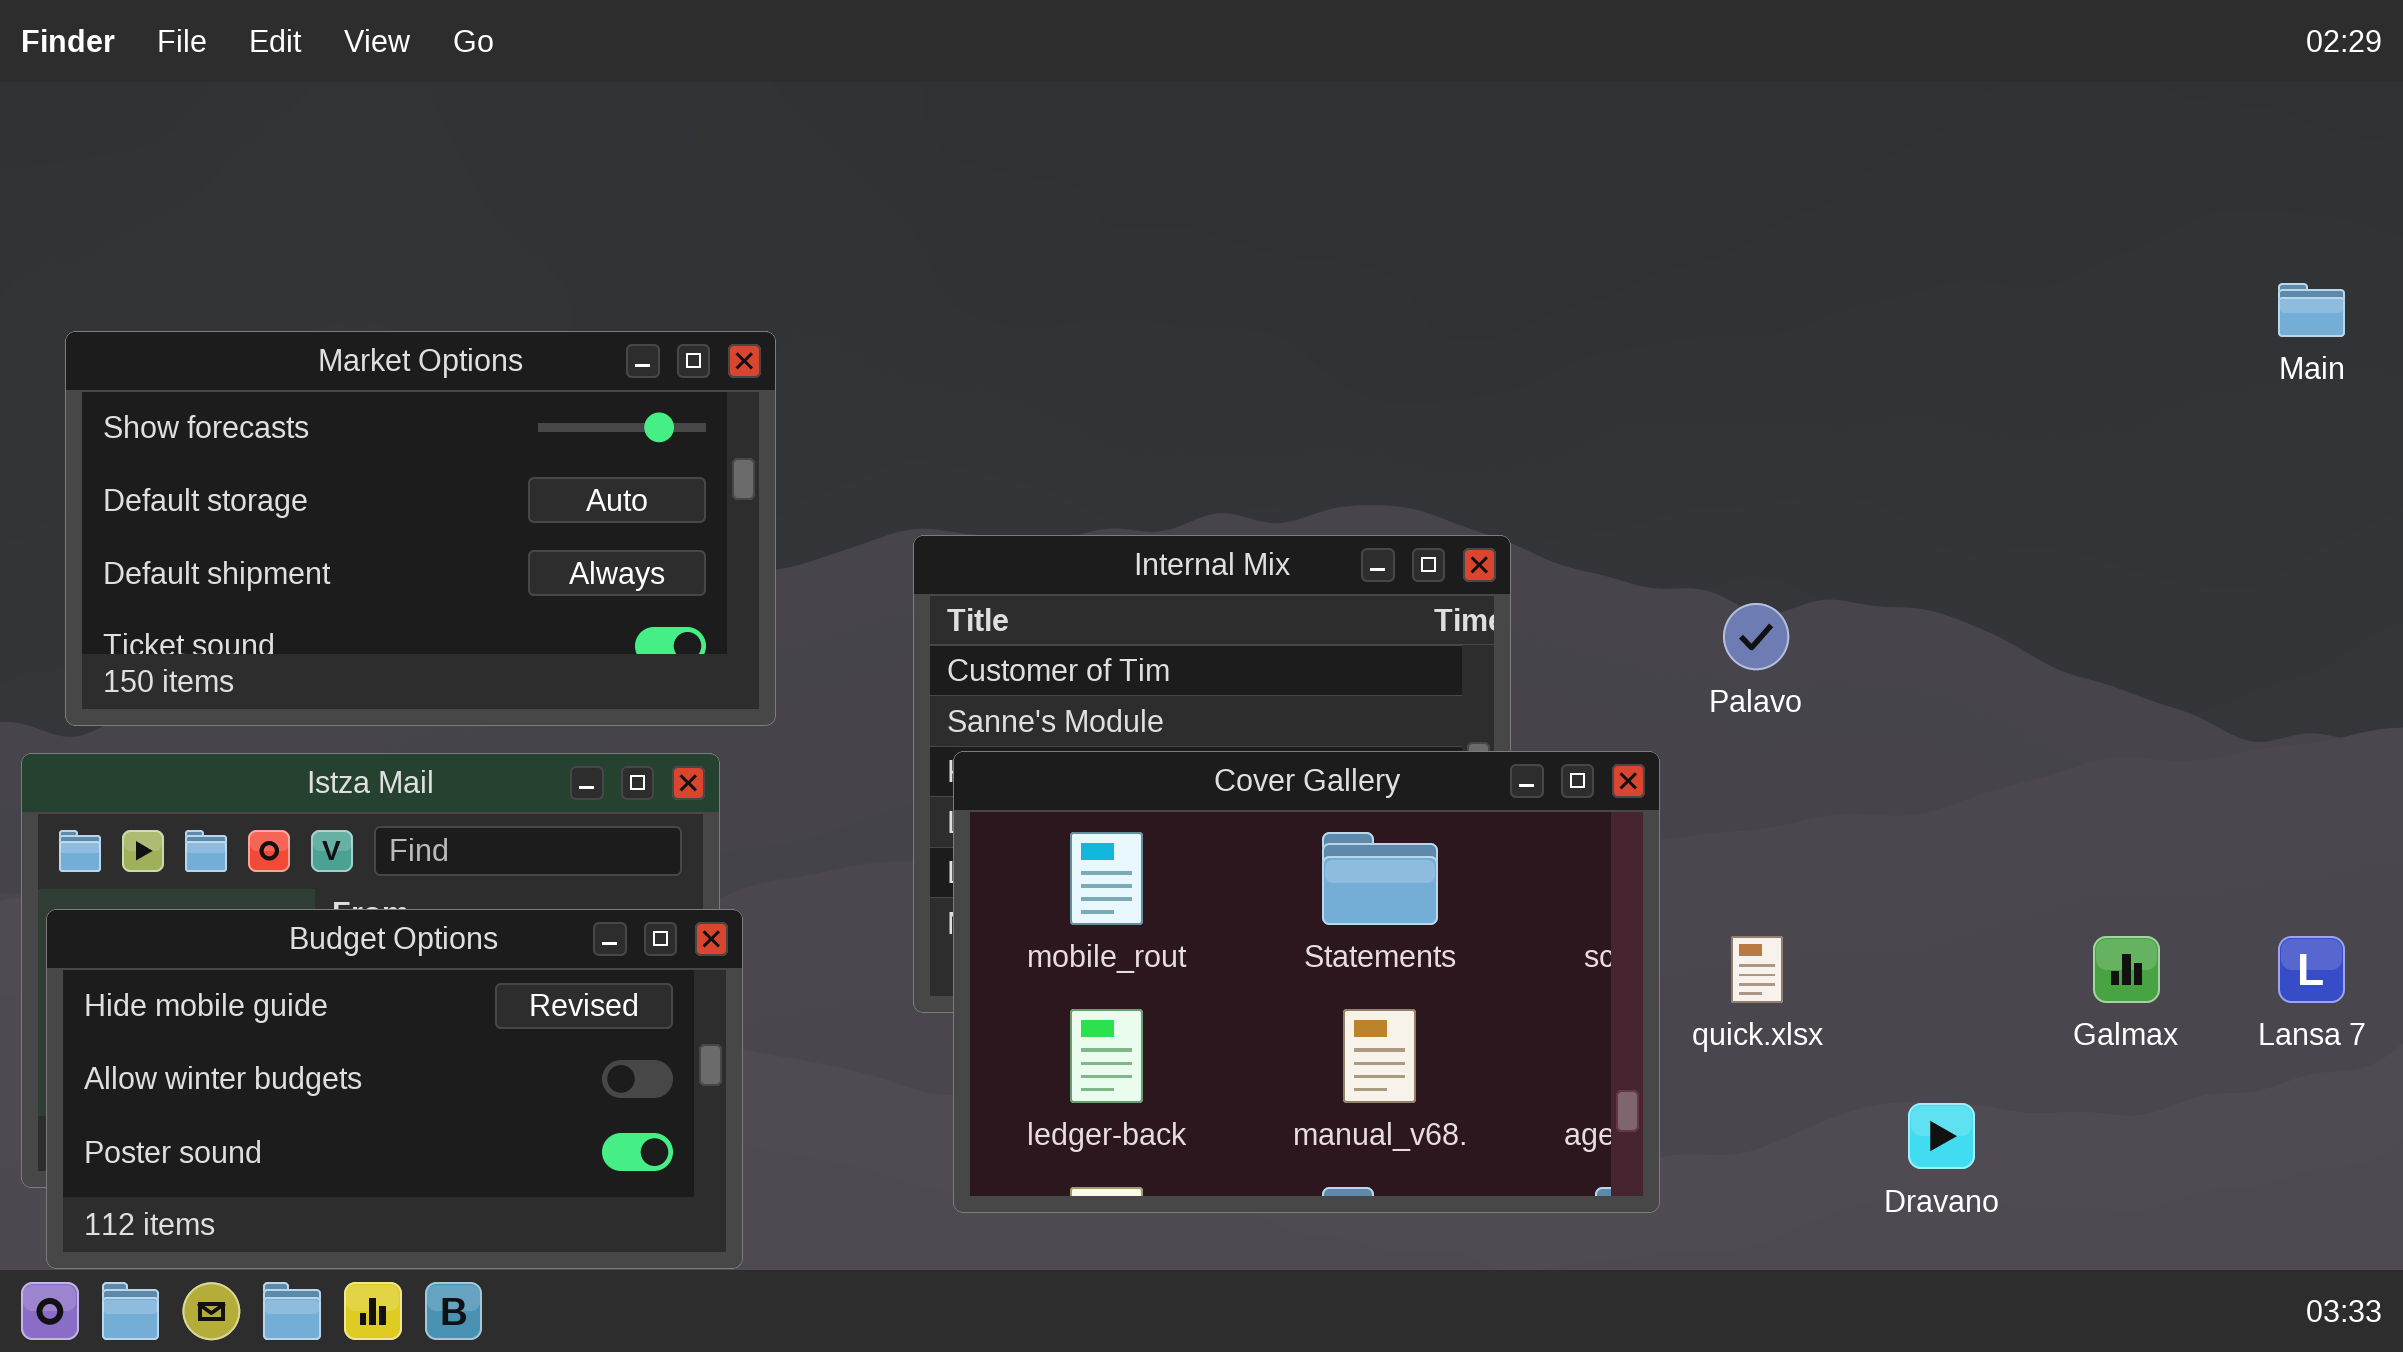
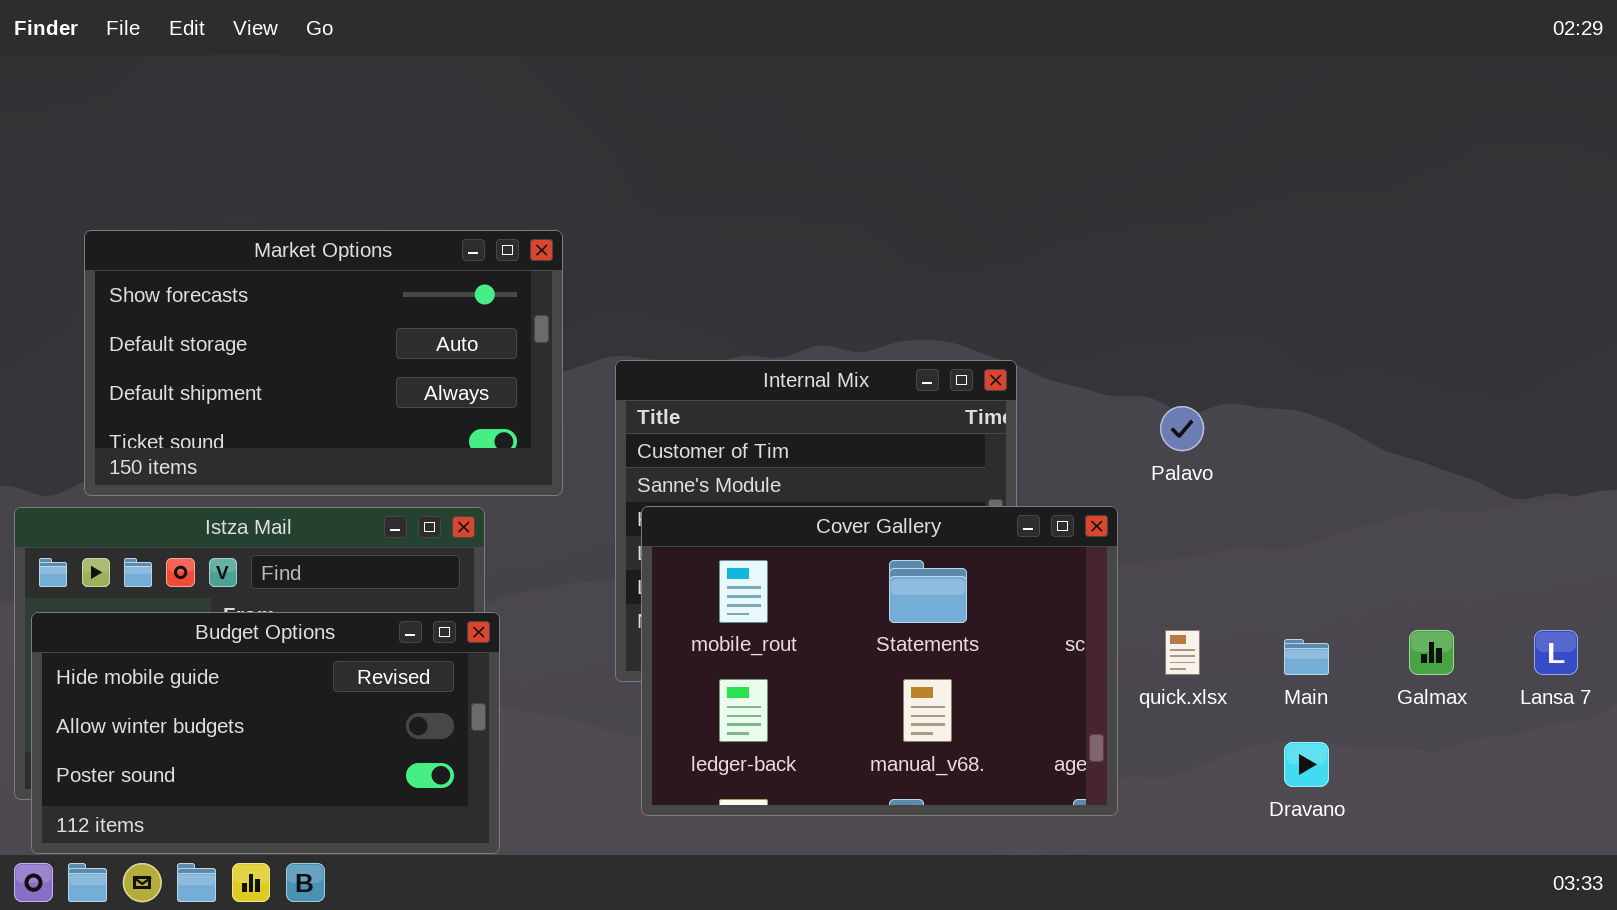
Main: [2278,283,2345,337] -> [1284,639,1329,675], moved
Market Options: [65,331,776,726] -> [84,230,563,496], moved

